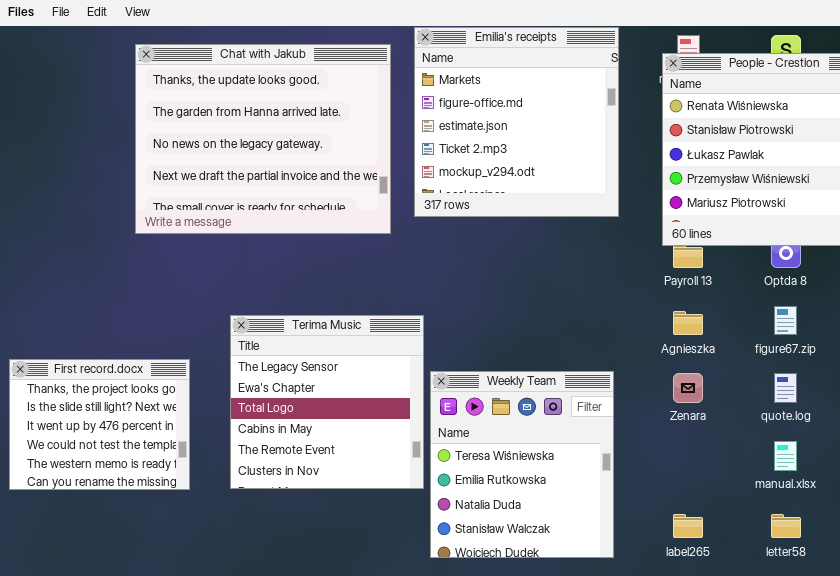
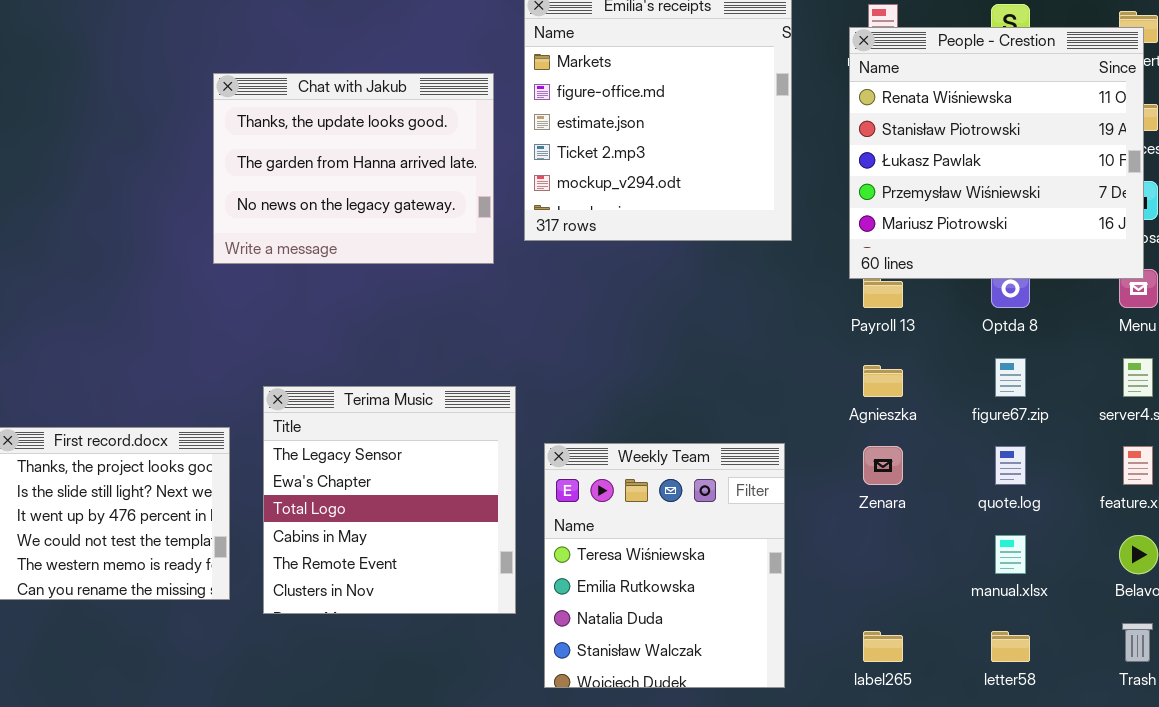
Chat with Jakub: [135,44,391,234] -> [213,73,494,264], resized
Terima Music: [230,315,424,489] -> [263,386,516,614], moved

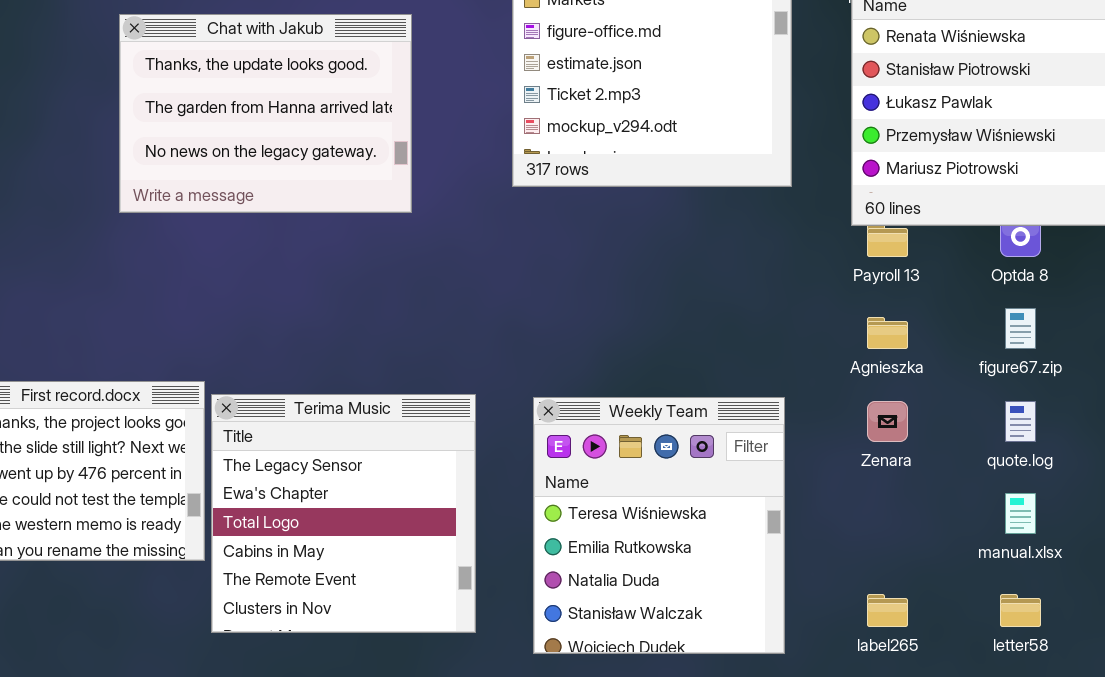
Chat with Jakub: [213,73,494,264] -> [119,14,412,213], moved
Terima Music: [263,386,516,614] -> [211,394,476,633], moved

